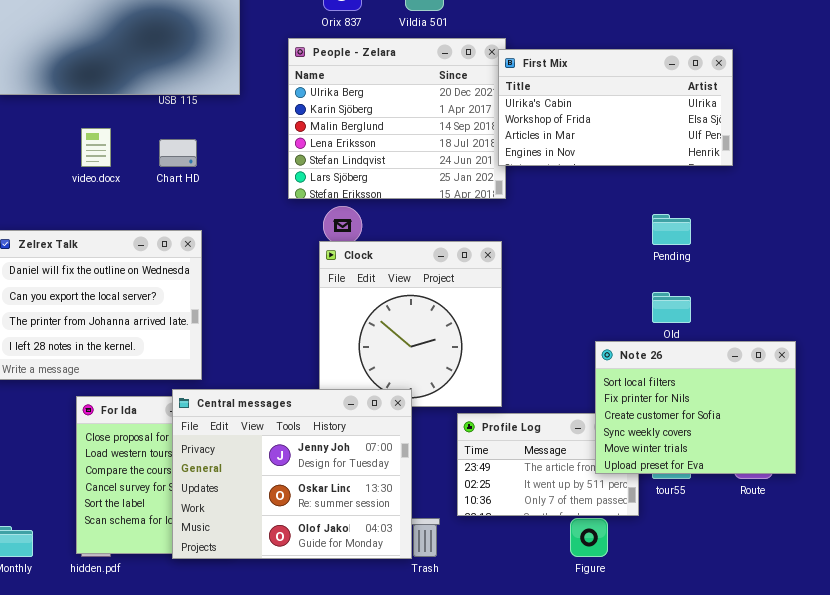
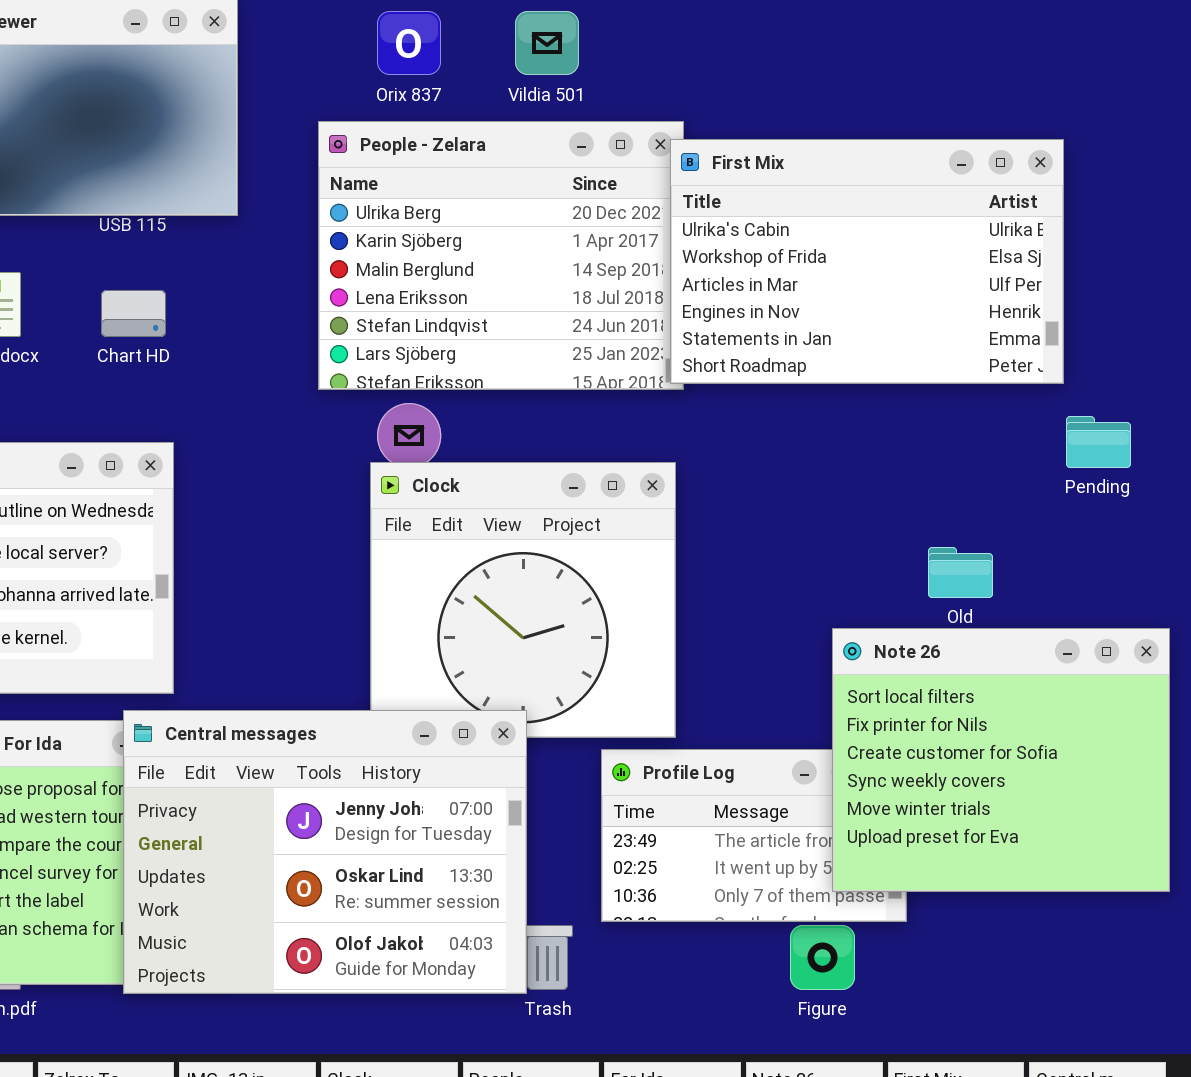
First Mix: [498,49,733,166] -> [670,139,1064,384], resized
Pending: [652,214,691,245] -> [1066,416,1131,468], moved
Note 26: [595,341,796,474] -> [832,628,1170,892], resized

